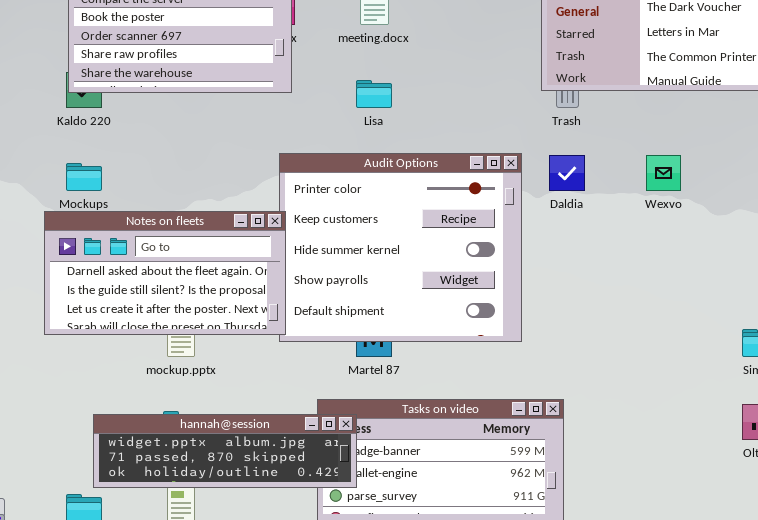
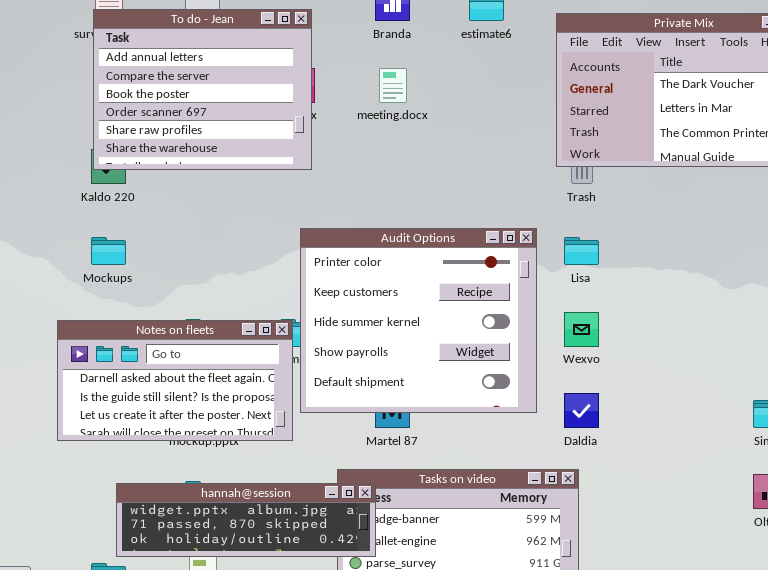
Lisa: [356,80,392,108] -> [564,237,599,265], moved
Daldia: [549,155,585,191] -> [564,393,599,428], moved
Wexvo: [646,155,681,191] -> [564,312,599,347], moved
Notes on fleets: [44,211,286,335] -> [57,320,293,441], moved

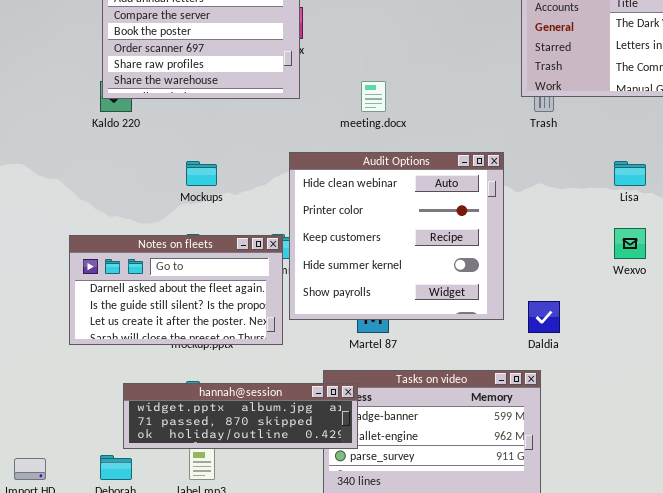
meeting.docx: [379,68,407,103] -> [361,81,386,112], moved
Audit Options: [300,228,537,413] -> [289,152,504,320], scrolled up 1 row
Mockups: [91,237,126,265] -> [186,161,217,186], moved
Lisa: [564,237,599,265] -> [614,161,646,186], moved
Wexvo: [564,312,599,347] -> [614,228,646,259], moved

